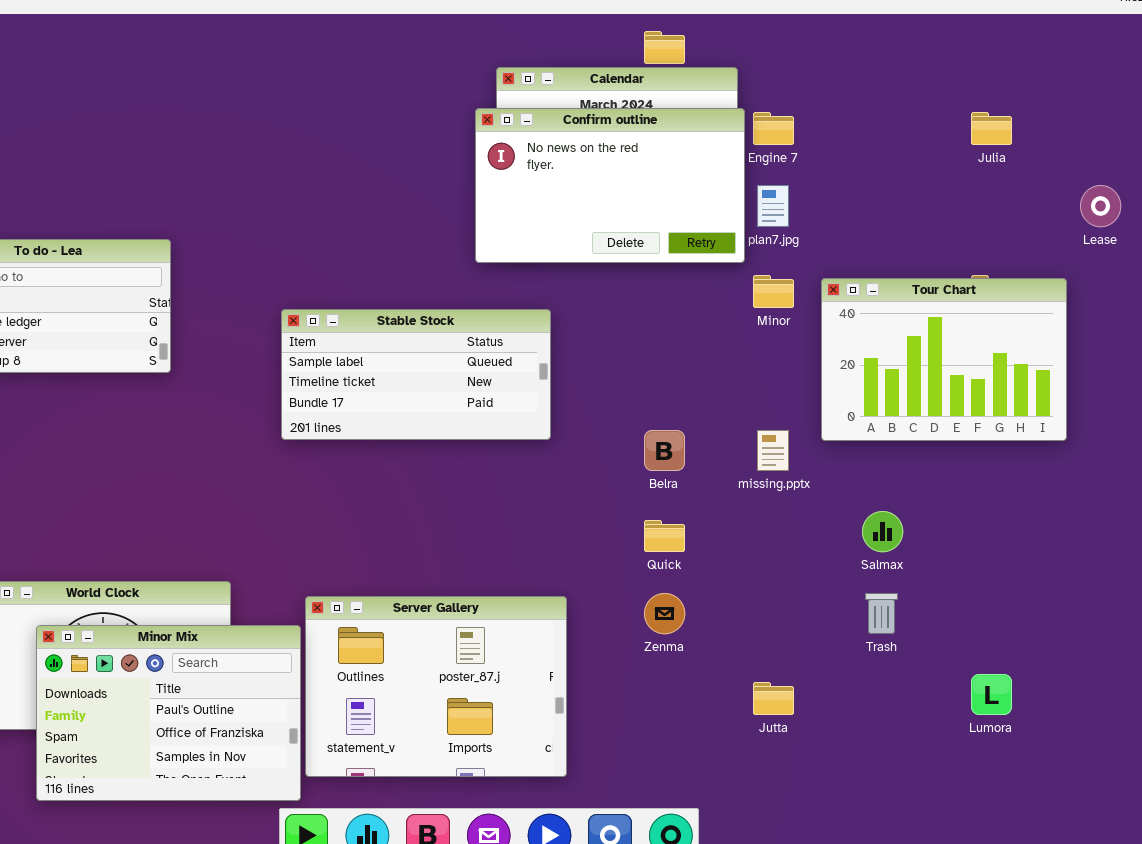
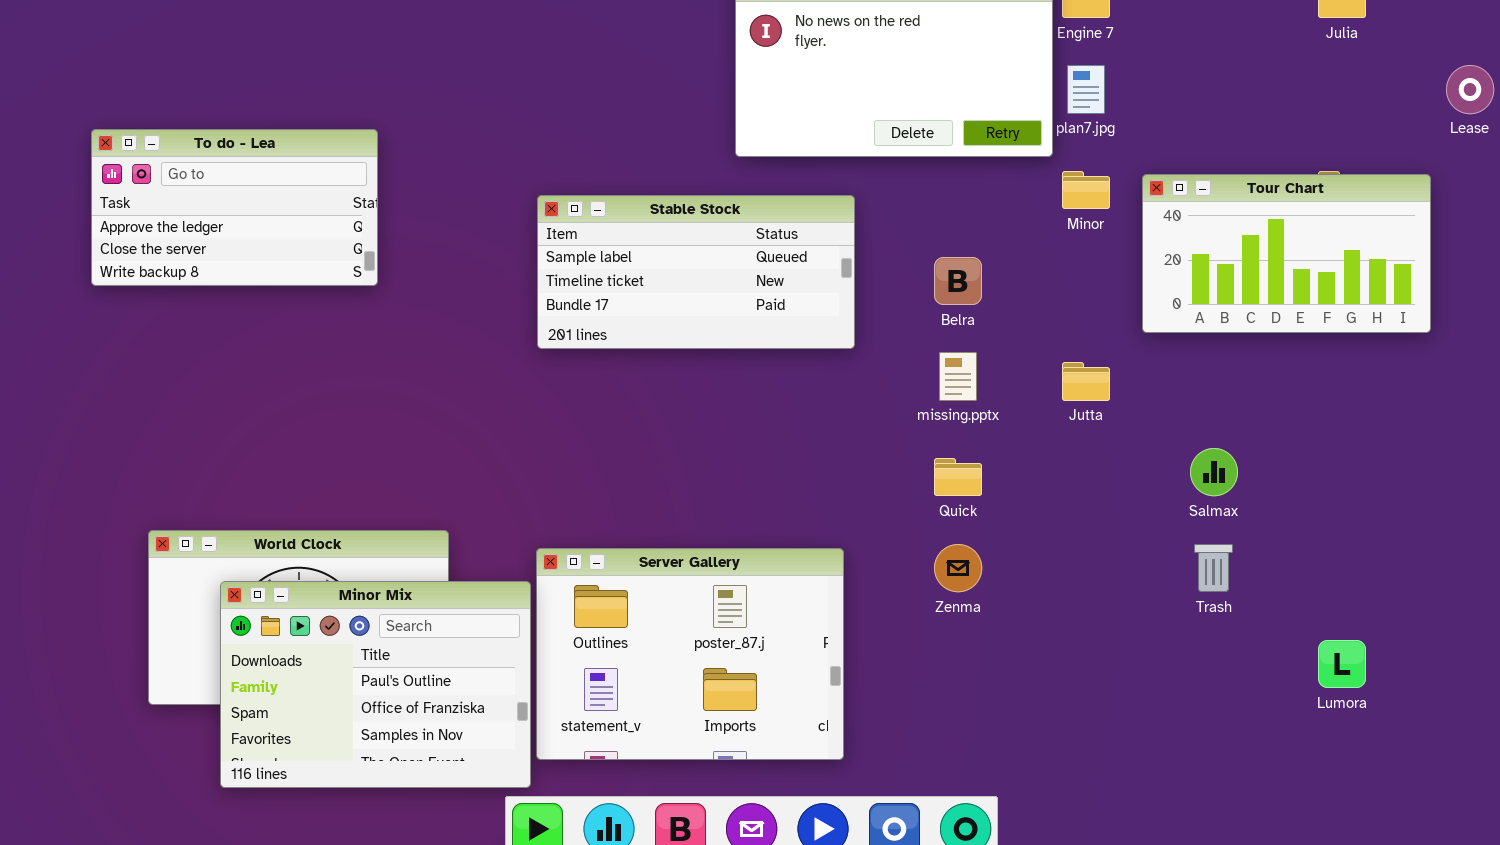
Tour Chart: [821,278,1067,441] -> [1142,174,1431,333], resized
Stable Stock: [281,309,551,440] -> [537,195,855,349], moved
Belra: [644,430,685,471] -> [934,257,982,305], moved
missing.pptx: [757,430,789,471] -> [939,352,977,401], moved
Jutta: [753,682,794,715] -> [1062,362,1110,401], moved

